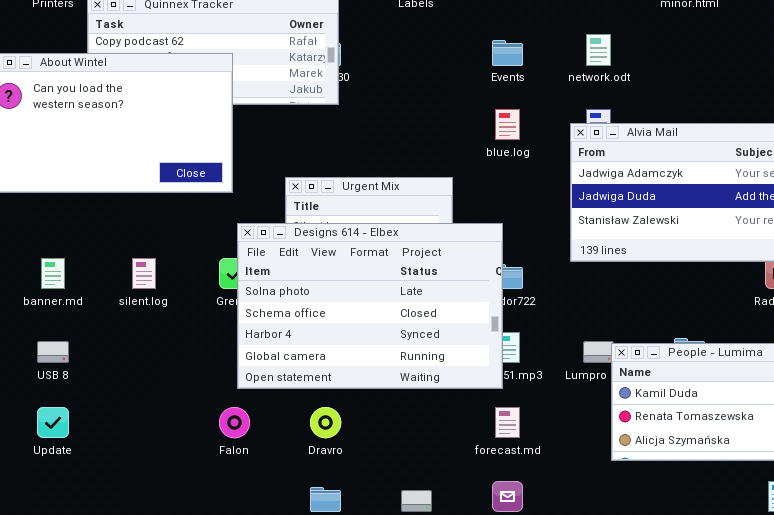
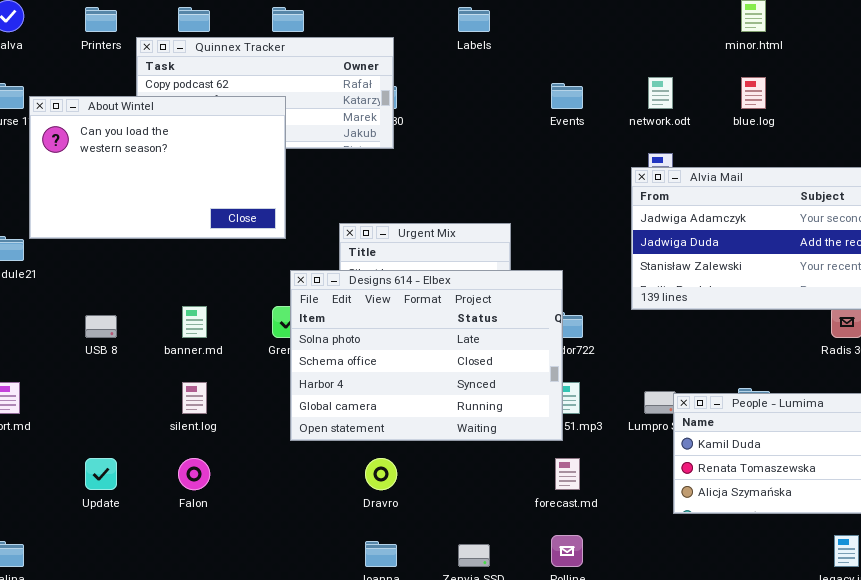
blue.log: [495,109,520,140] -> [741,77,766,109], moved
banner.md: [41,258,65,289] -> [182,306,207,338], moved
silent.log: [132,258,156,289] -> [182,382,207,414], moved
USB 8: [37,341,69,363] -> [85,315,117,338], moved
Falon: [219,407,250,438] -> [178,458,210,490], moved

